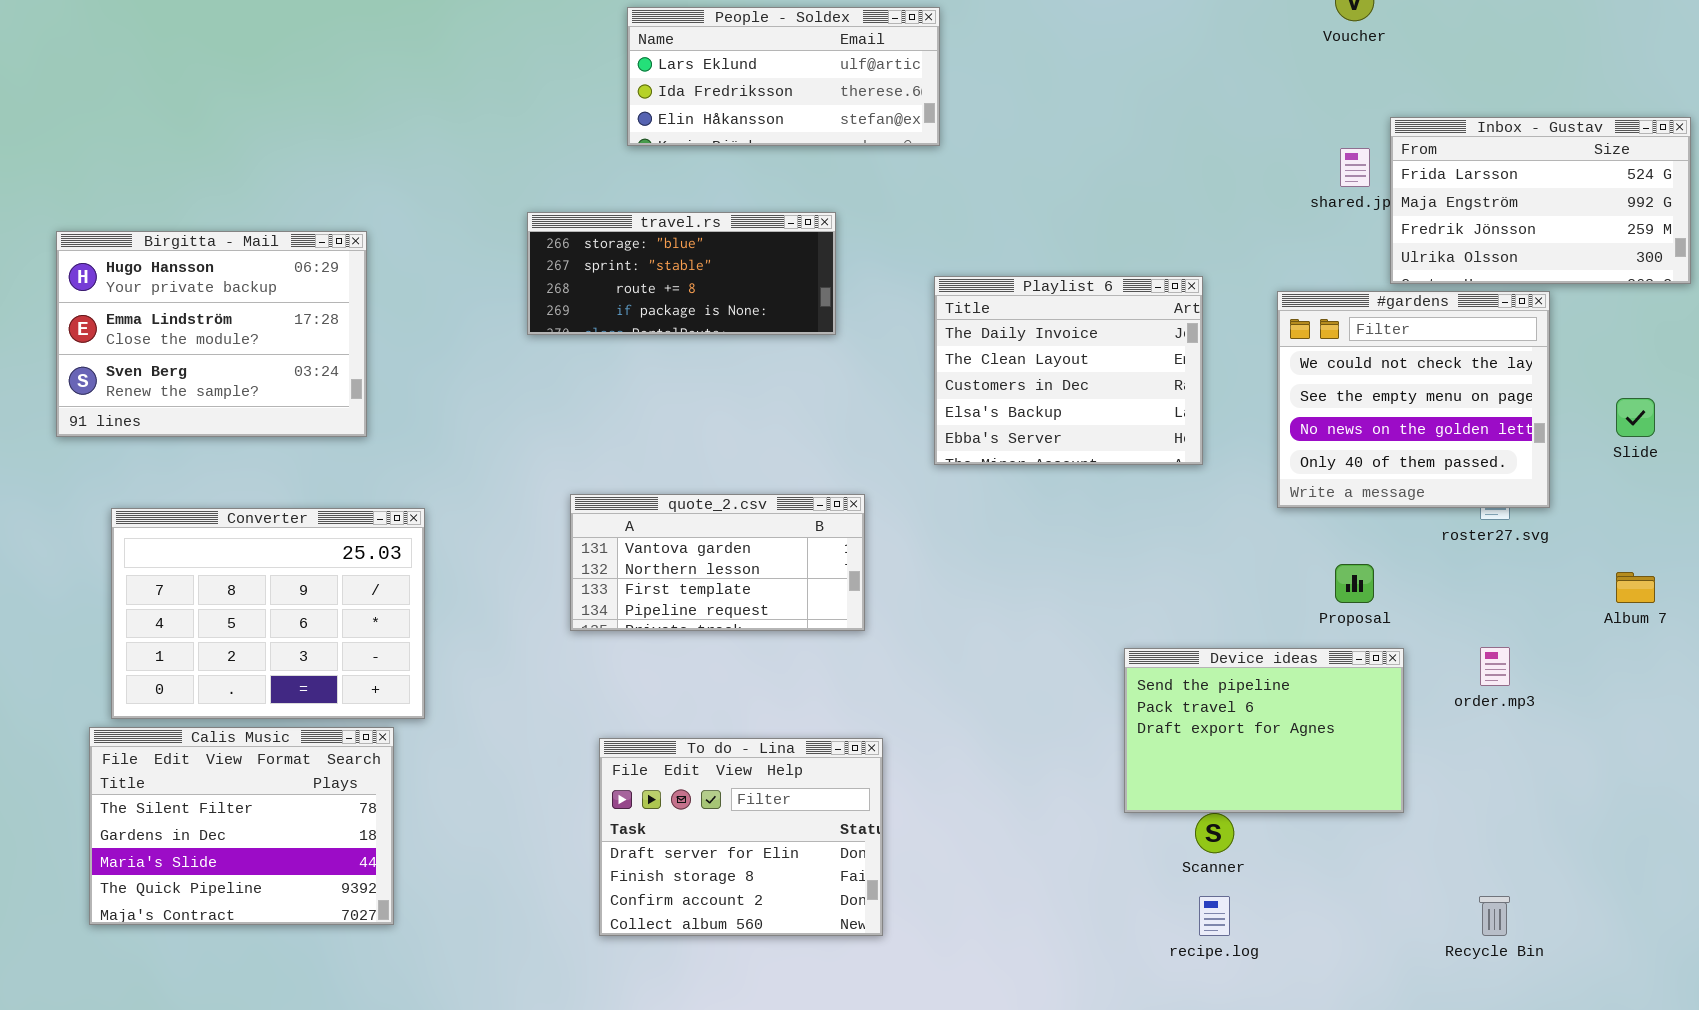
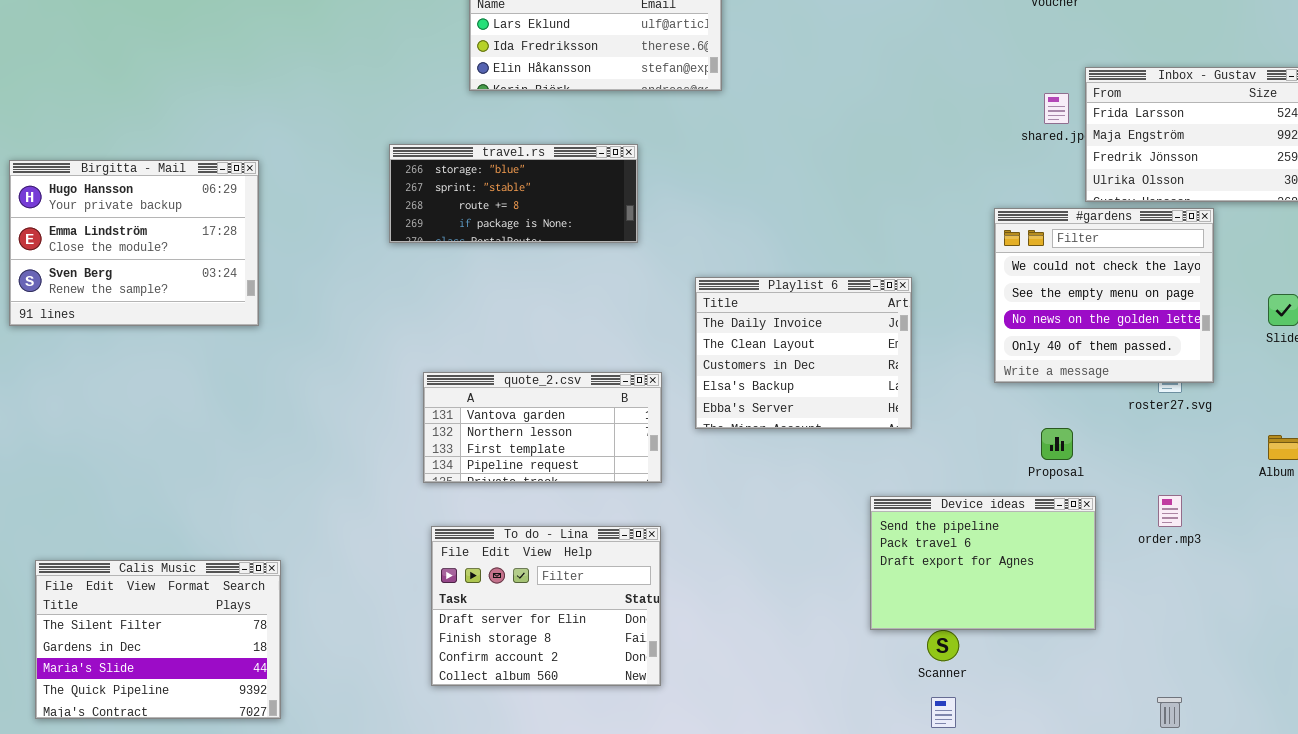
Playlist 6: [934,276,1203,465] -> [695,277,912,429], moved
Converter: [111,508,425,719] -> none, closed
To do - Lina: [599,738,883,936] -> [431,526,661,686], moved

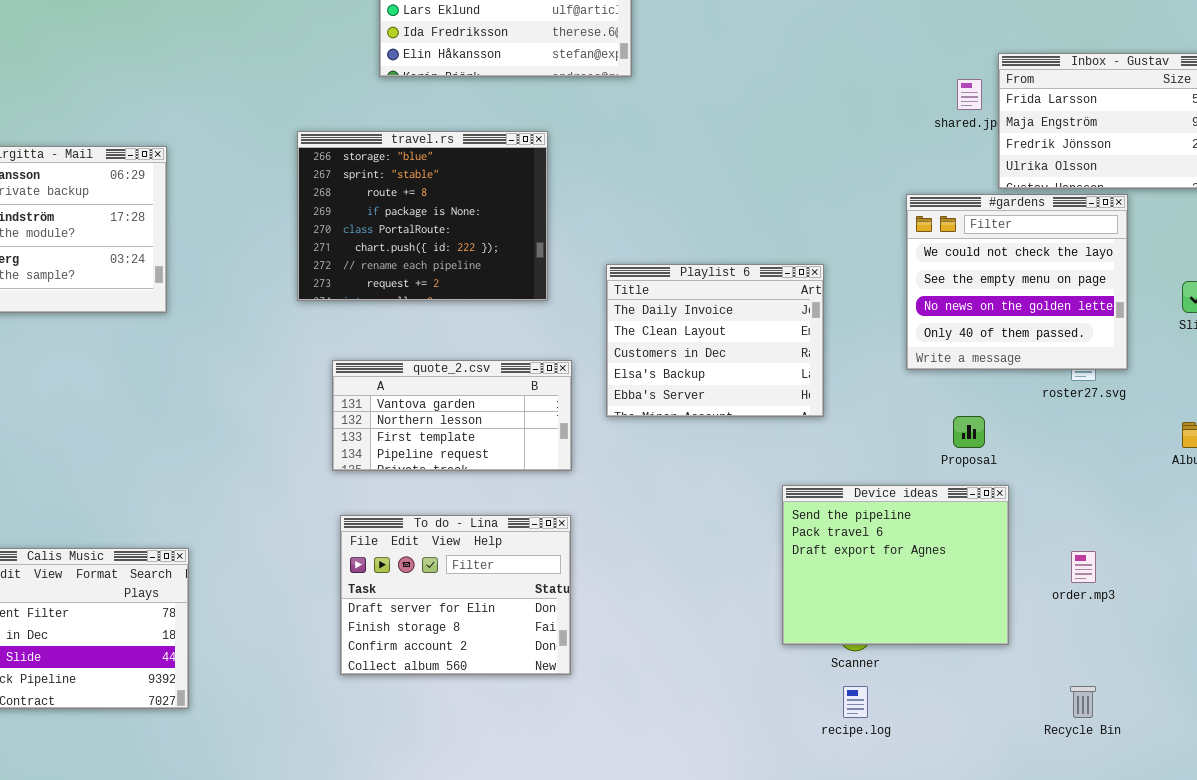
travel.rs: [389,144,638,243] -> [297,131,548,301], resized
order.mp3: [1158,495,1182,527] -> [1071,551,1096,583], moved
Device ideas: [870,496,1096,630] -> [782,485,1009,645], resized

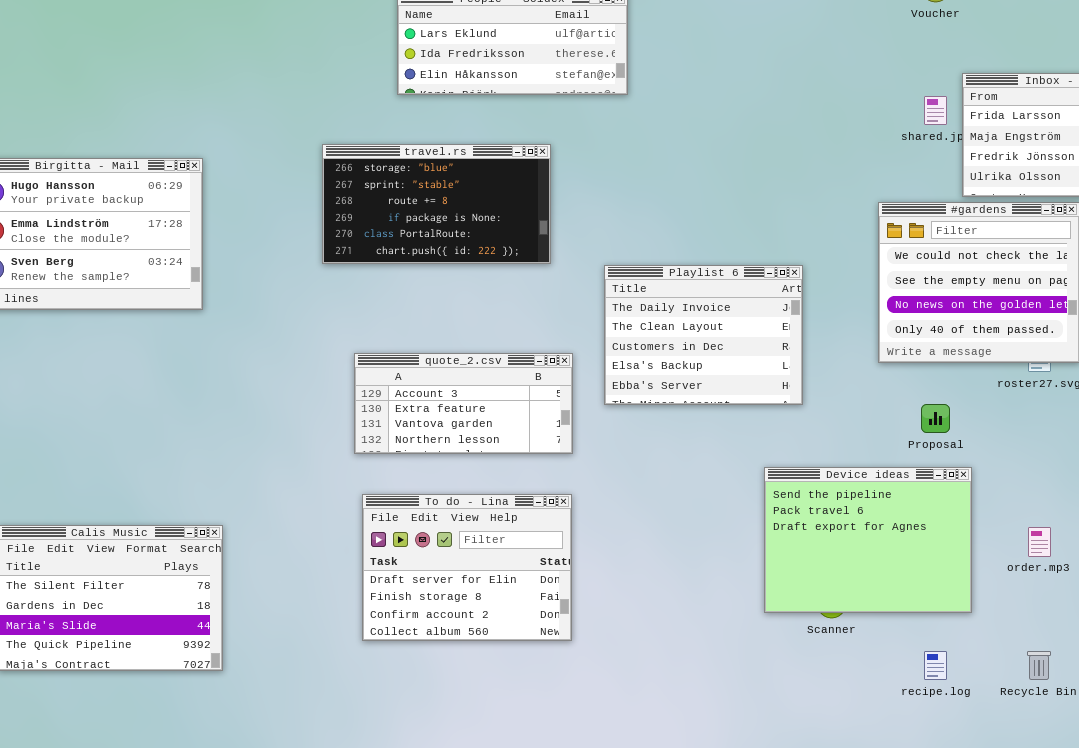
travel.rs: [297,131,548,301] -> [322,144,551,264], resized
quote_2.csv: [332,360,572,471] -> [354,353,573,454], scrolled up 2 rows
recipe.log: [843,686,868,718] -> [924,651,947,680], moved

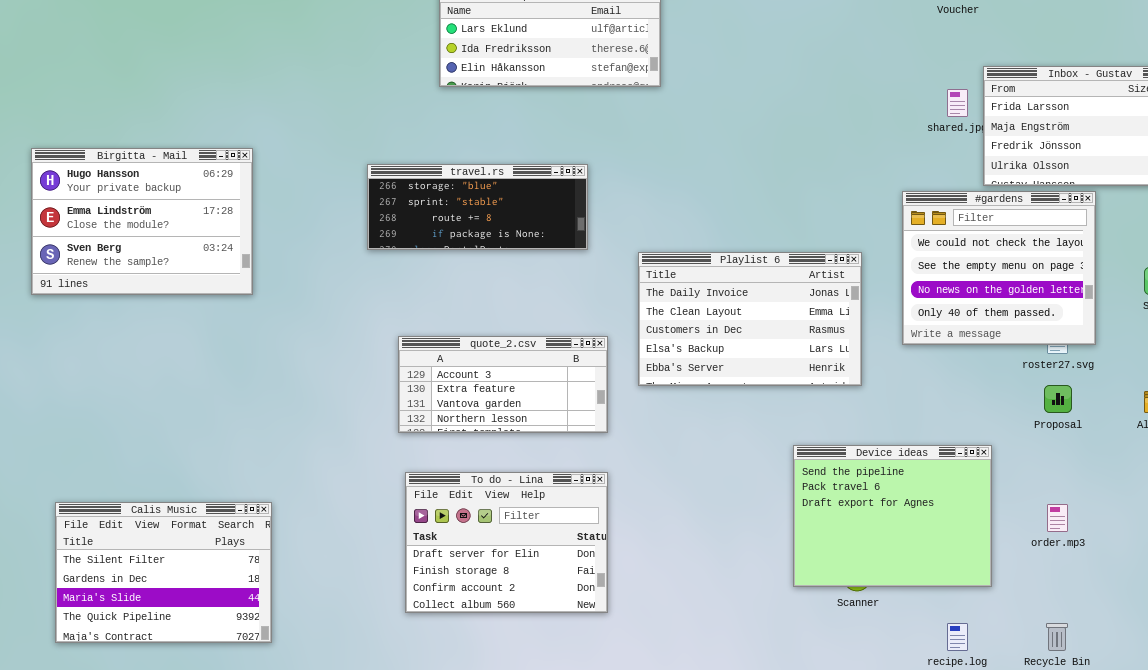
travel.rs: [322,144,551,264] -> [367,164,588,250], resized
Playlist 6: [604,265,803,405] -> [638,252,862,386], resized
Proposal: [921,404,950,433] -> [1044,385,1072,413], moved

